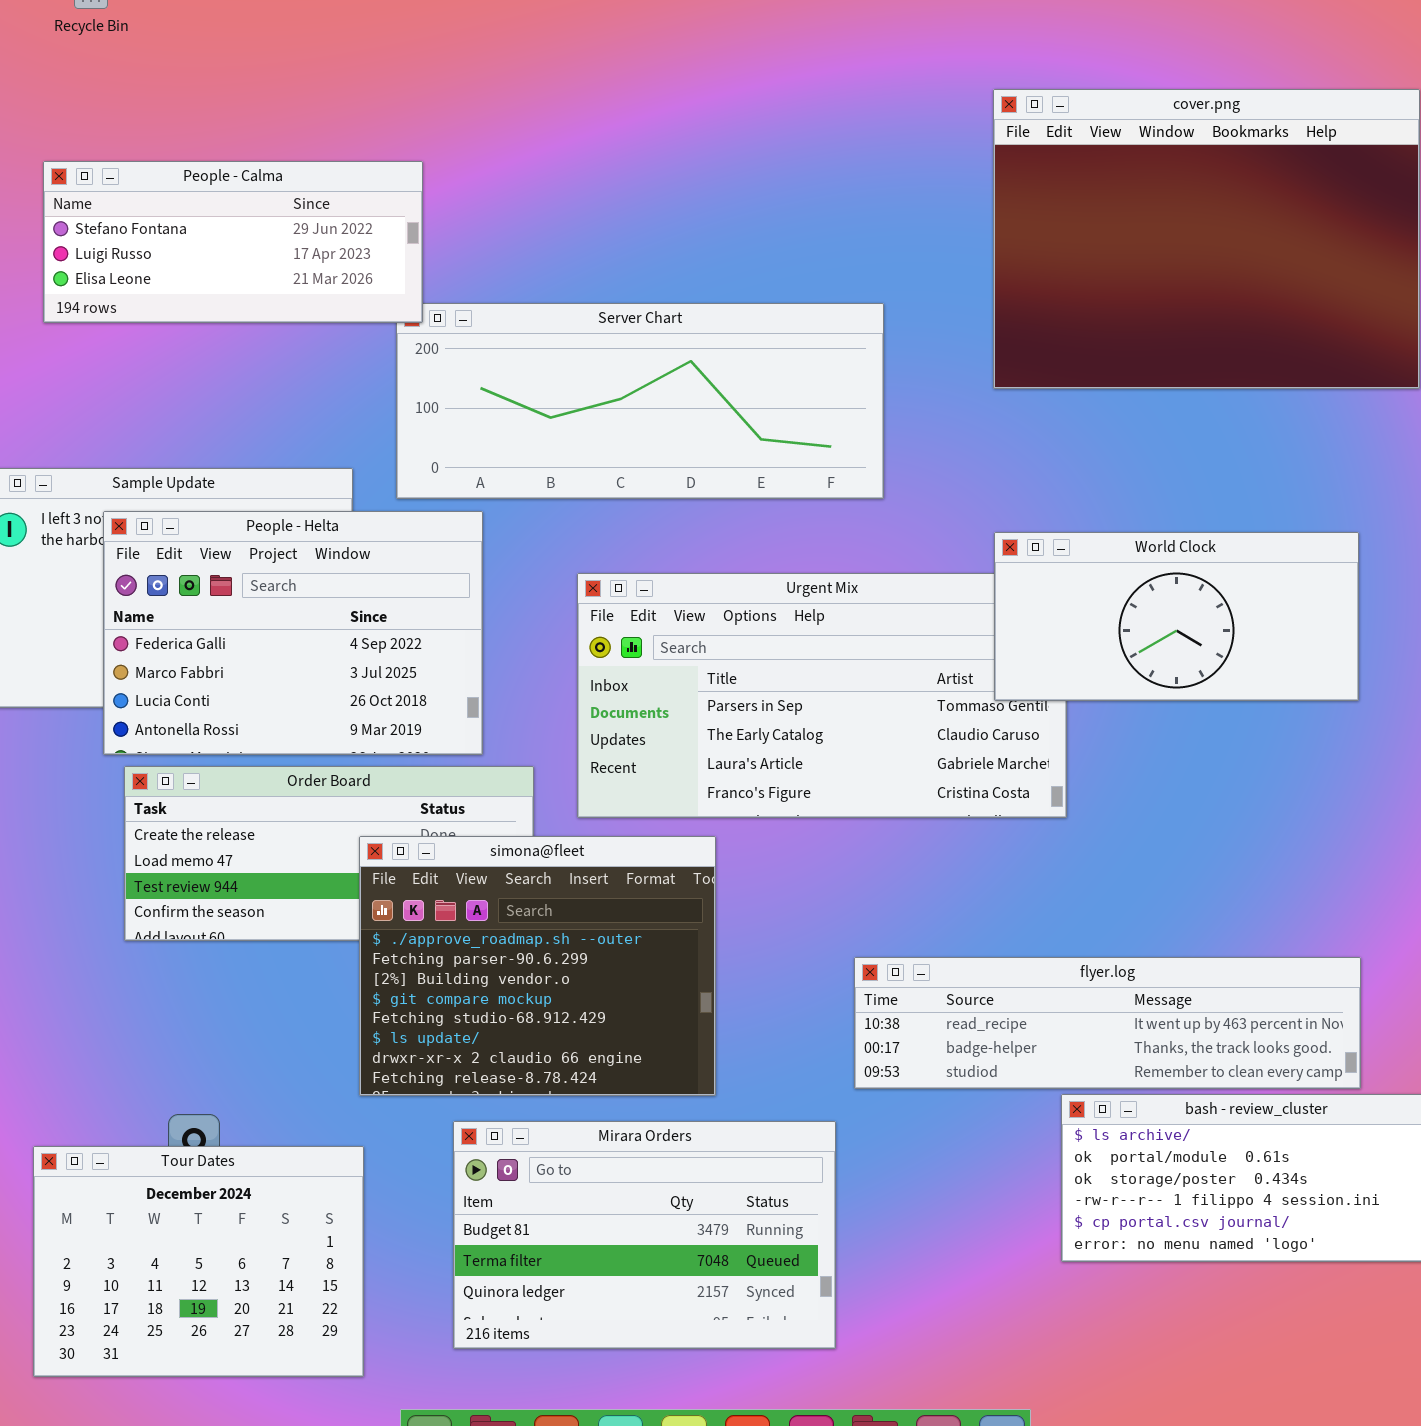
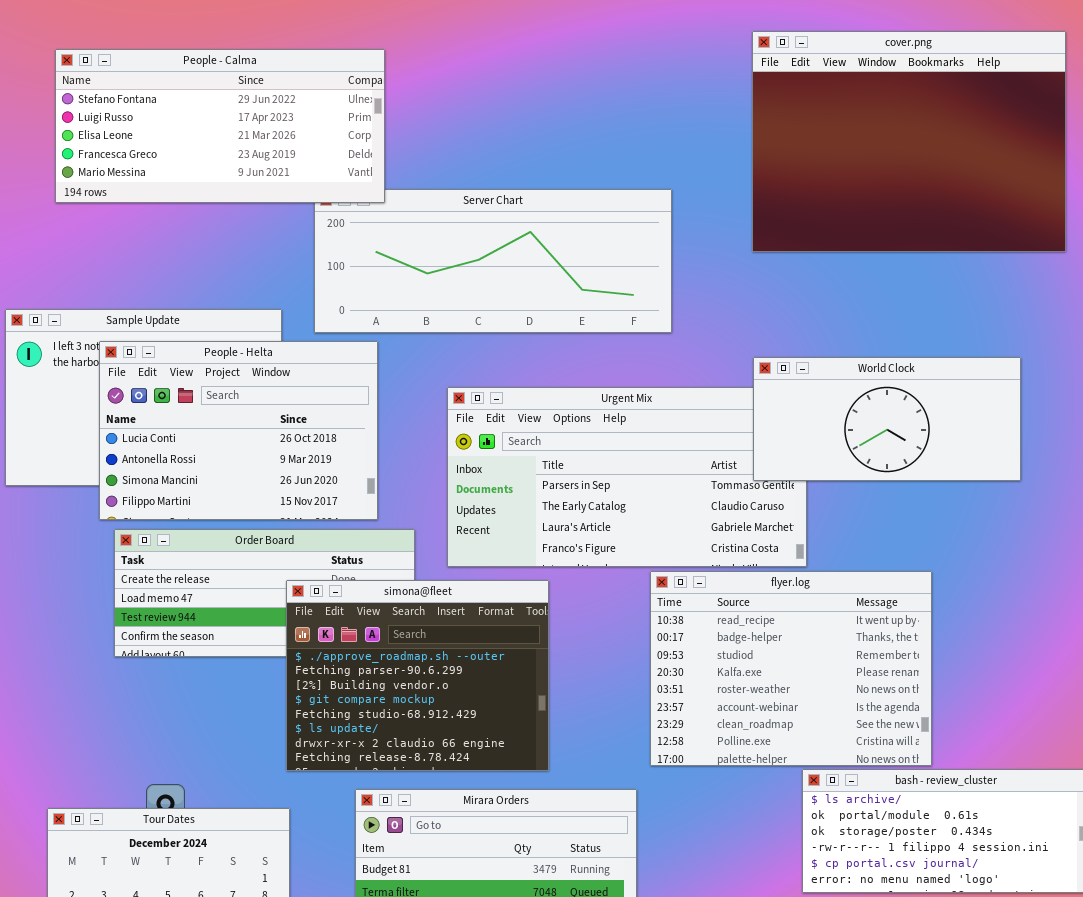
People - Calma: [43,161,423,323] -> [55,49,385,203], resized
People - Helta: [103,511,483,755] -> [99,341,378,520], scrolled down 2 rows
flyer.log: [854,957,1361,1089] -> [650,571,932,766], resized

